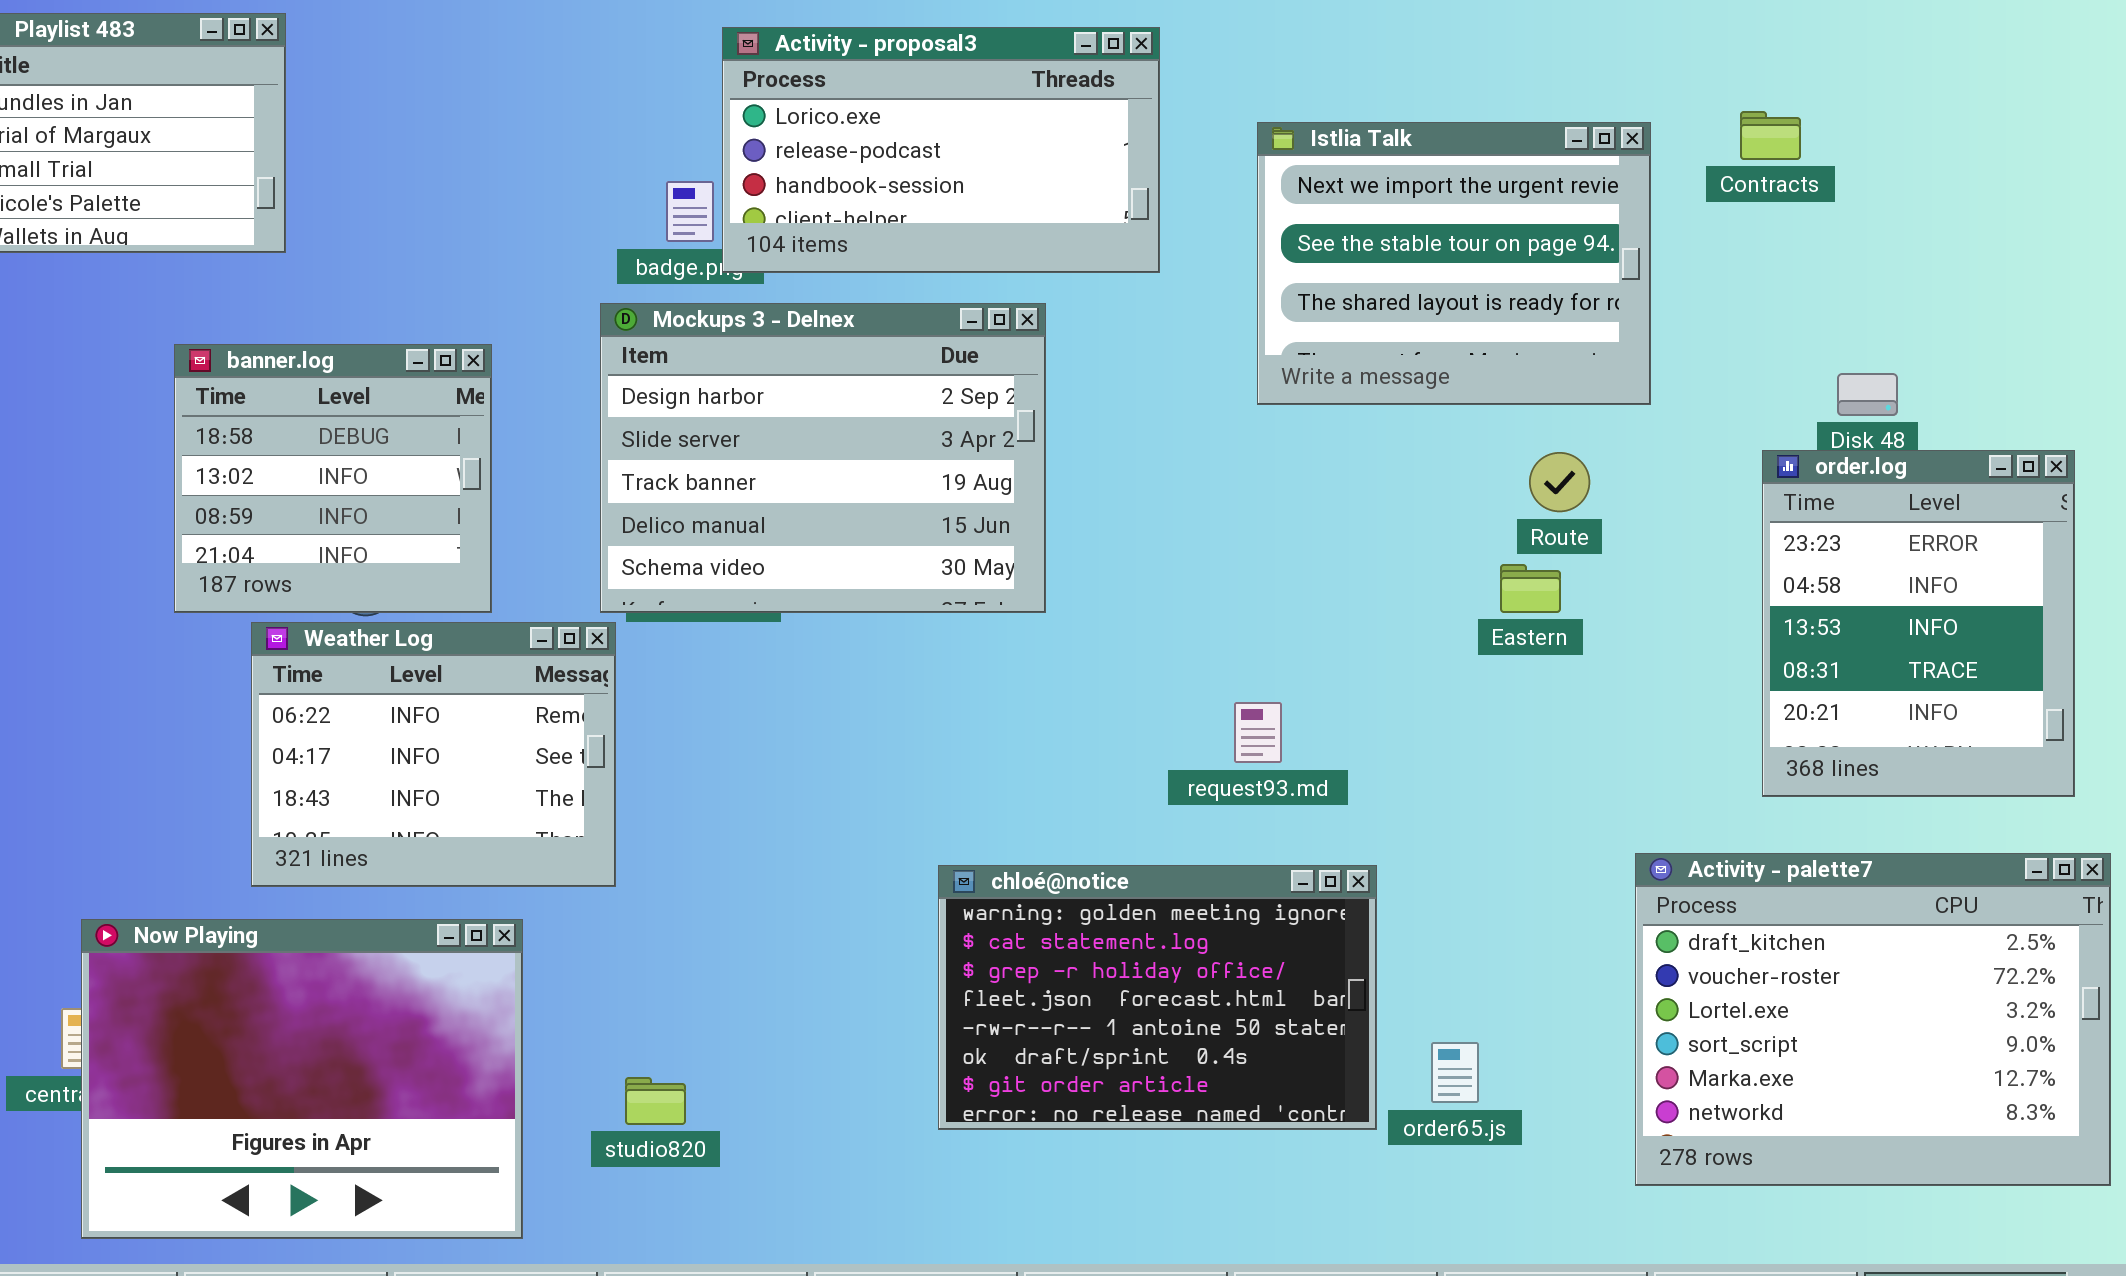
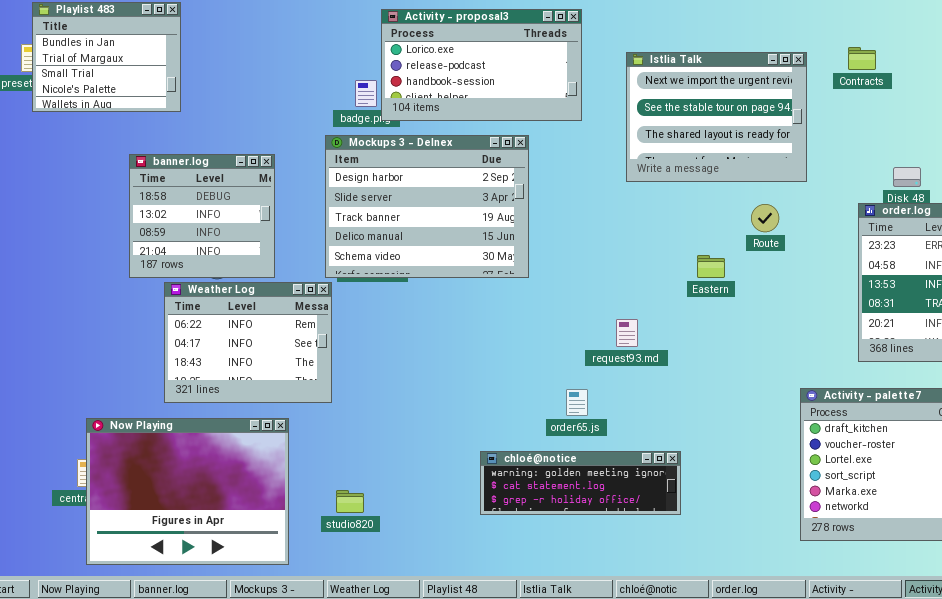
Eastern: [1500,564,1561,613] -> [697,255,725,278], moved
chloé@notice: [938,865,1377,1130] -> [480,451,681,515], resized
order65.js: [1431,1042,1479,1103] -> [566,389,588,416], moved

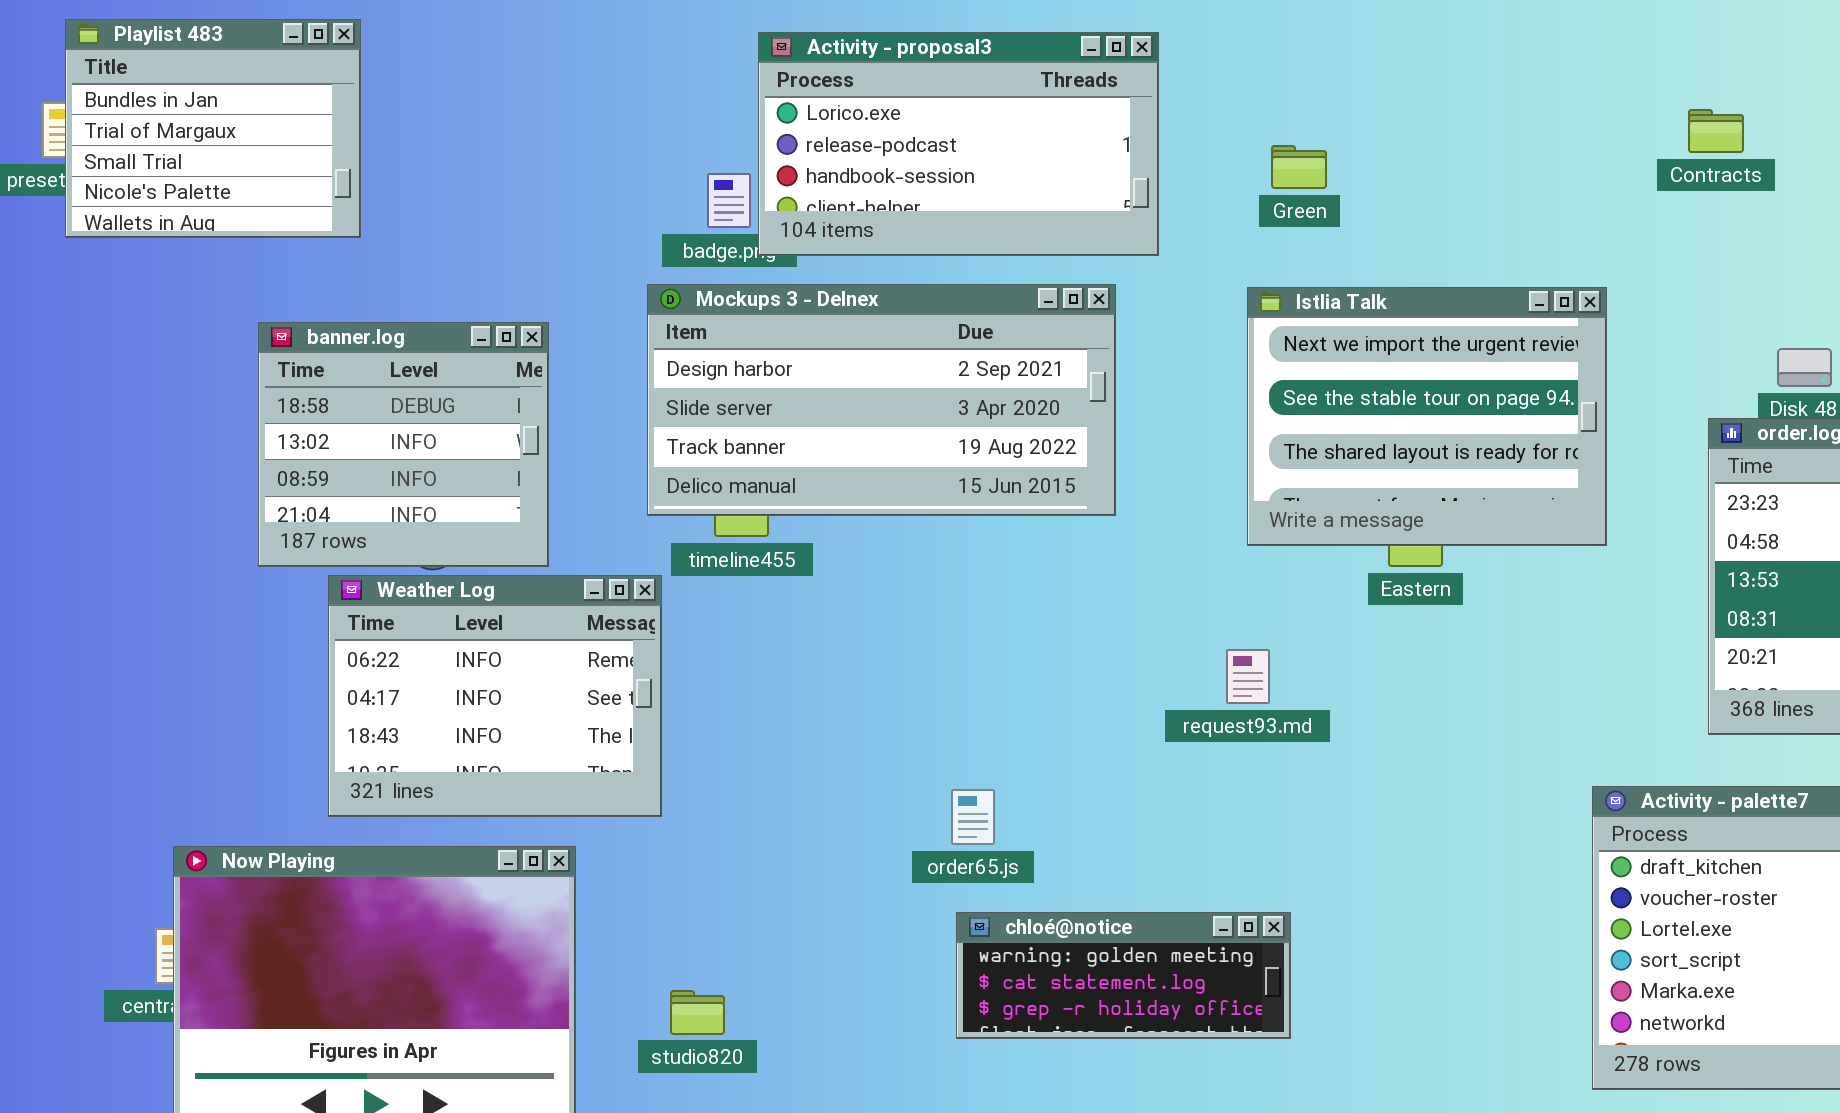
Istlia Talk: [626,52,807,182] -> [1247,287,1607,546], moved
Mockups 3 - Delnex: [325,135,529,278] -> [647,284,1116,516], resized
order65.js: [566,389,588,416] -> [951,789,995,845], moved
chloé@notice: [480,451,681,515] -> [956,912,1291,1039], resized

